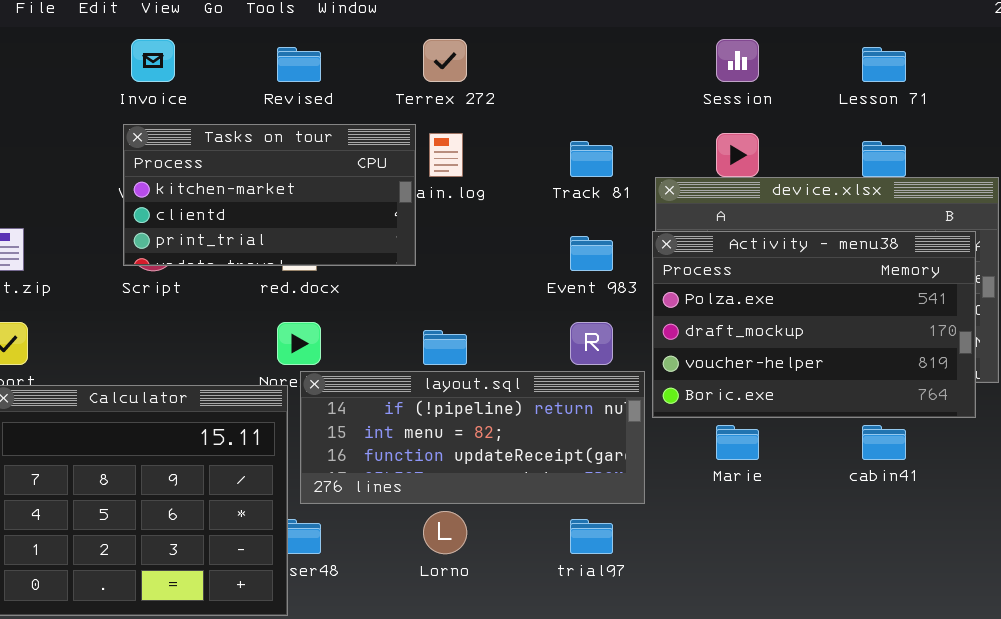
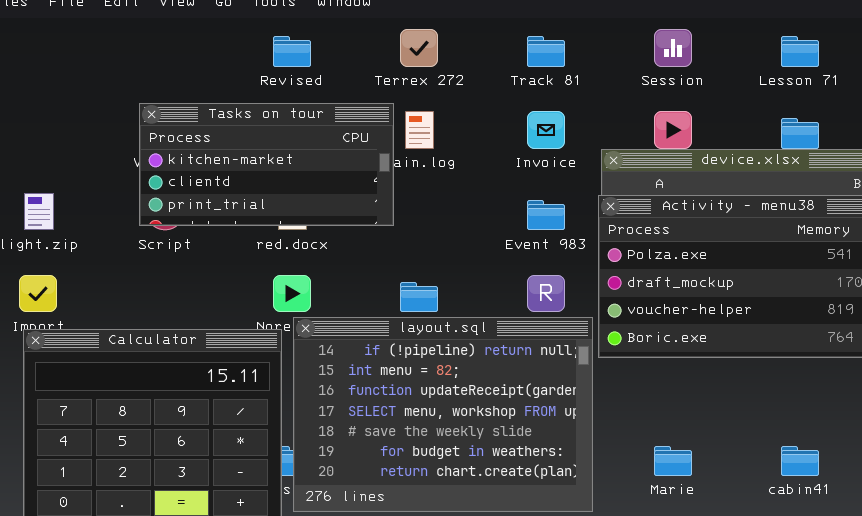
Invoice: [131,39,175,82] -> [527,111,565,149], moved
Track 81: [570,141,613,177] -> [527,36,565,67], moved
layout.sql: [300,371,645,504] -> [293,317,593,512], resized
Marie: [716,425,759,460] -> [654,446,692,476], moved
cabin41: [862,425,906,460] -> [781,446,819,476], moved

